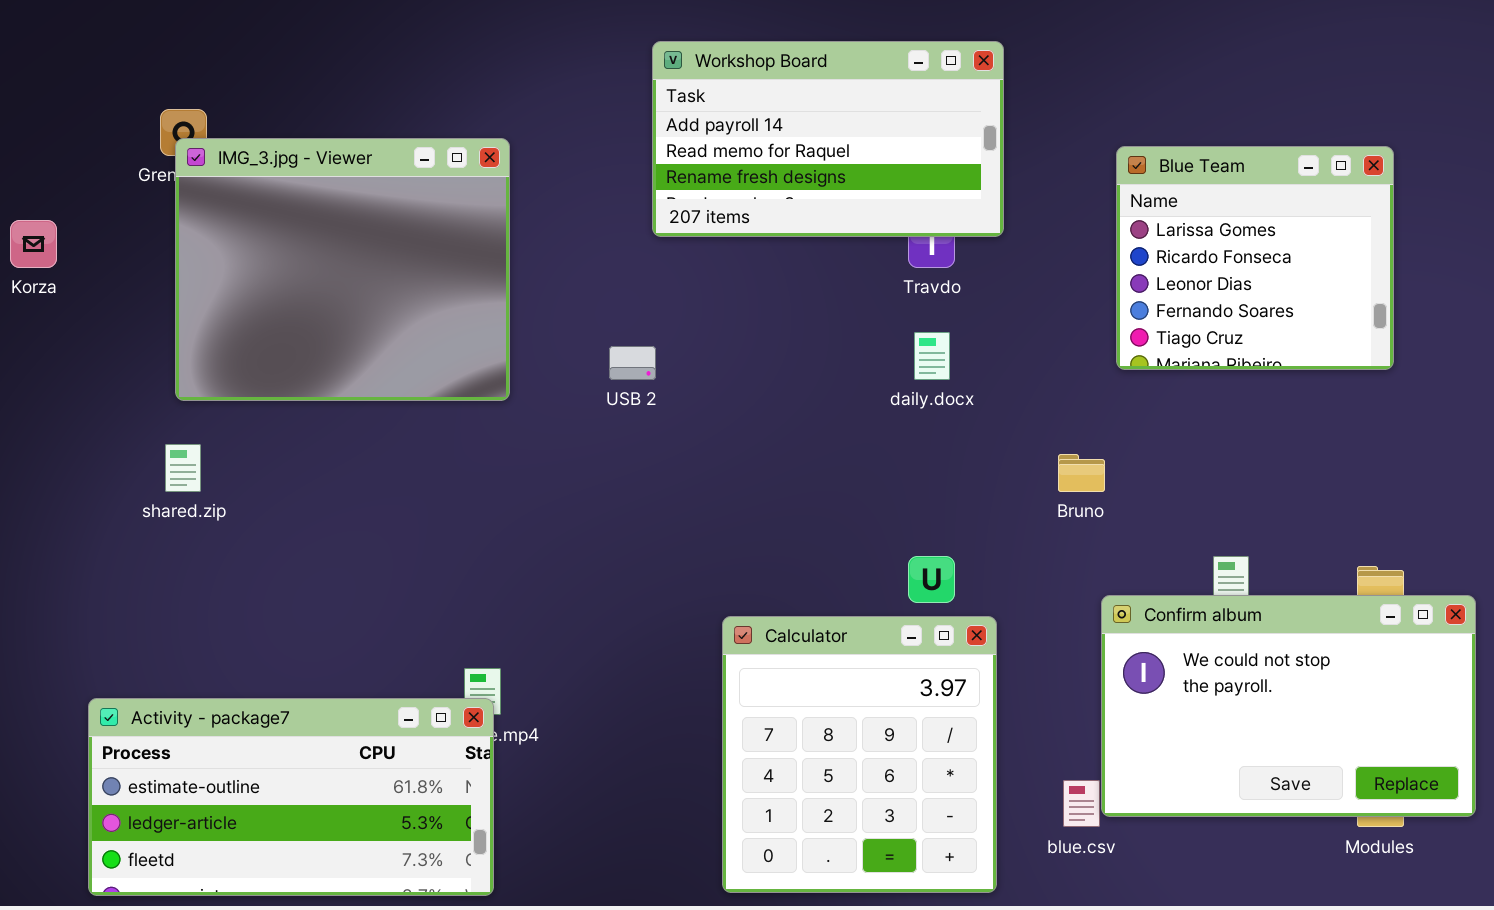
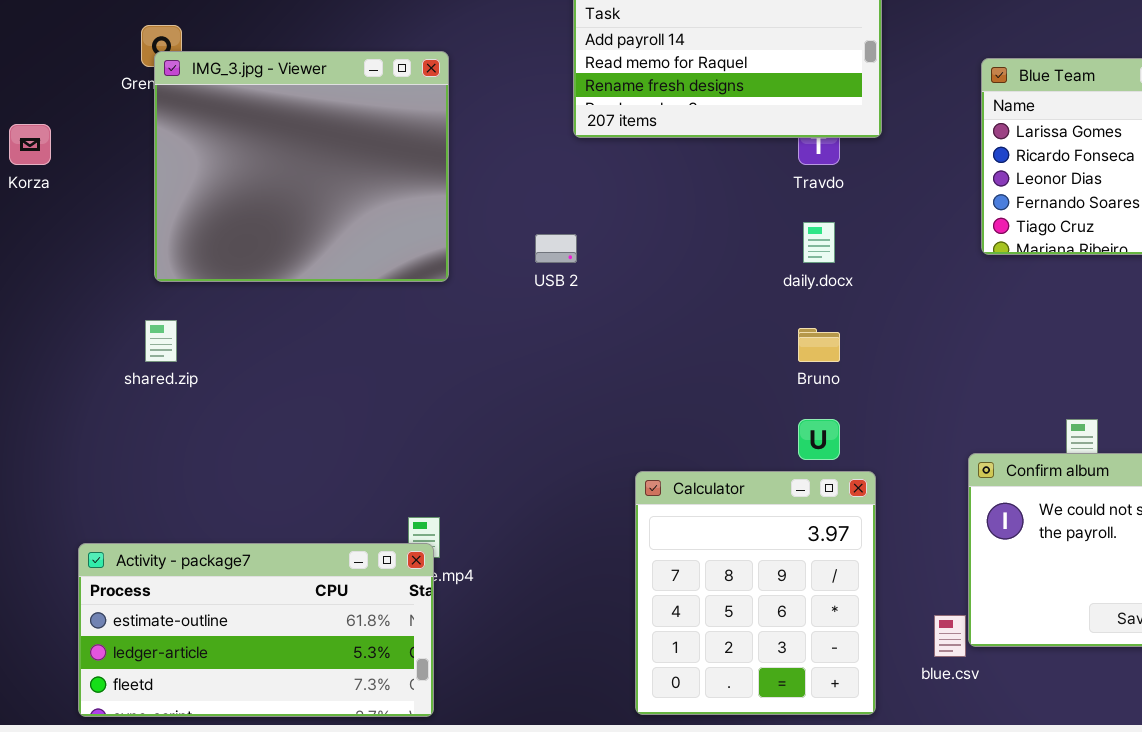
Bruno: [1058,454,1105,492] -> [798,328,840,362], moved

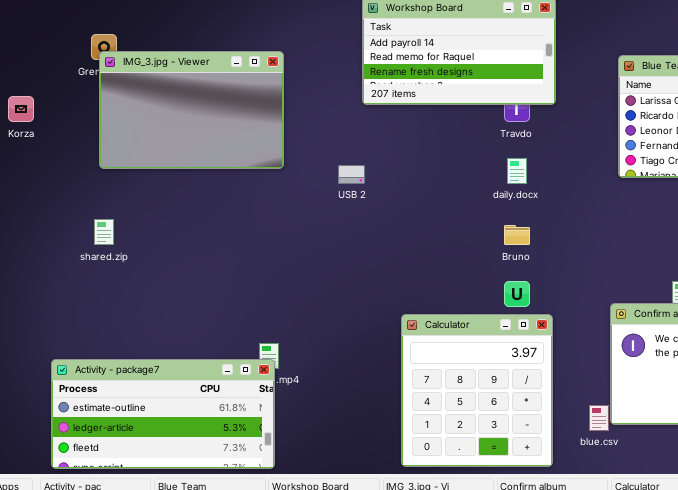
IMG_3.jpg - Viewer: [154,51,449,282] -> [99,51,284,169], resized

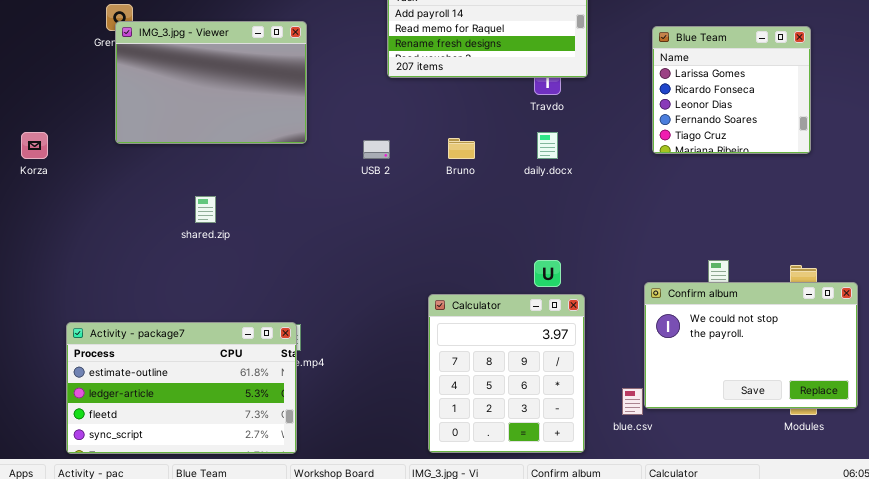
Korza: [8,96,34,122] -> [21,132,48,159], moved
shared.zip: [94,219,114,245] -> [195,196,216,223], moved
Bruno: [504,225,530,245] -> [448,138,475,159], moved
Activity - package7: [51,359,275,469] -> [66,322,297,454], resized

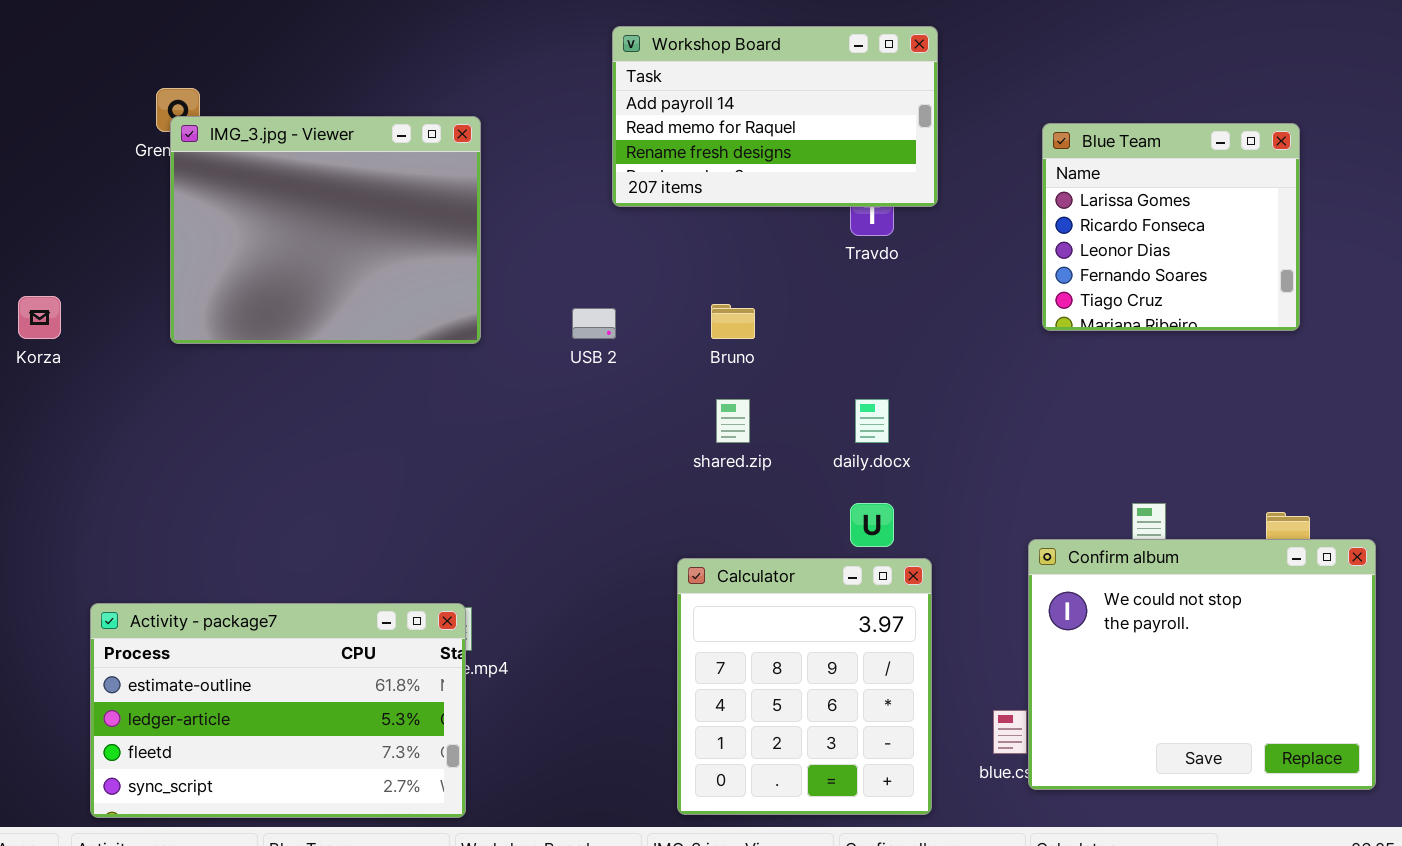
IMG_3.jpg - Viewer: [115,21,307,144] -> [170,116,481,344], resized
daily.docx: [537,132,558,159] -> [855,399,889,443], moved
shared.zip: [195,196,216,223] -> [716,399,750,443], moved
Confirm album: [644,282,858,409] -> [1028,539,1376,790], resized

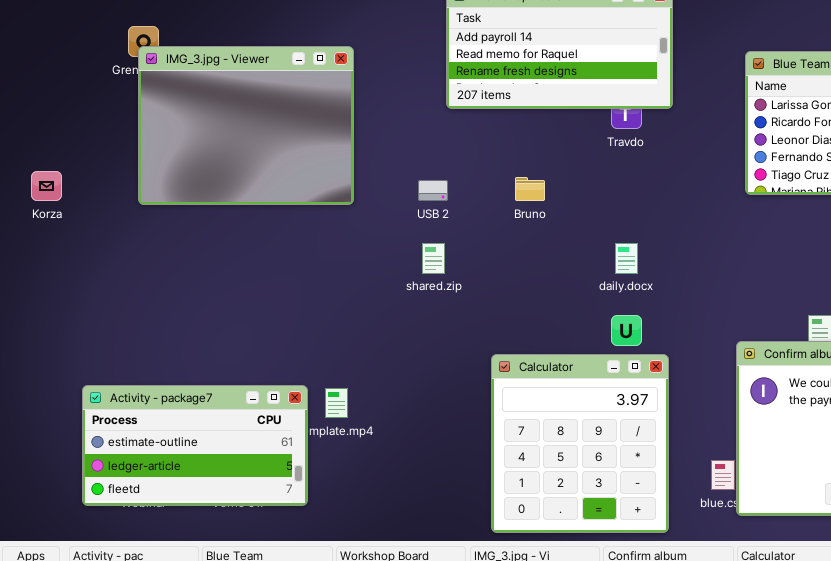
shared.zip: [716,399,750,443] -> [422,243,445,274], moved
Activity - package7: [90,603,466,818] -> [82,385,308,506], resized

